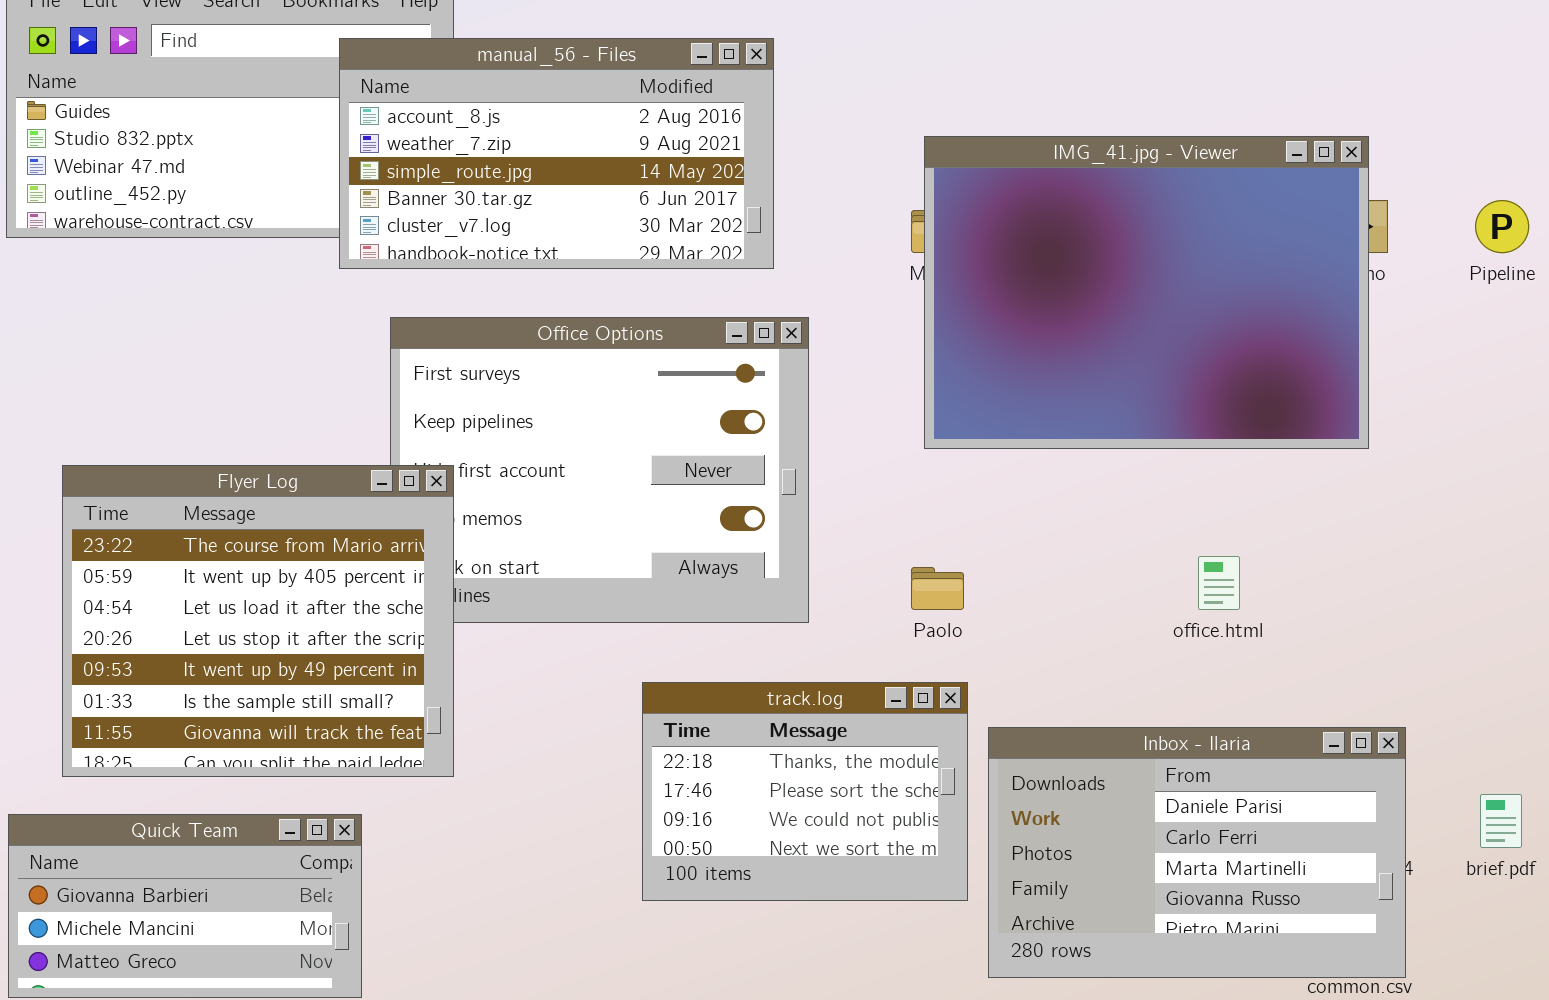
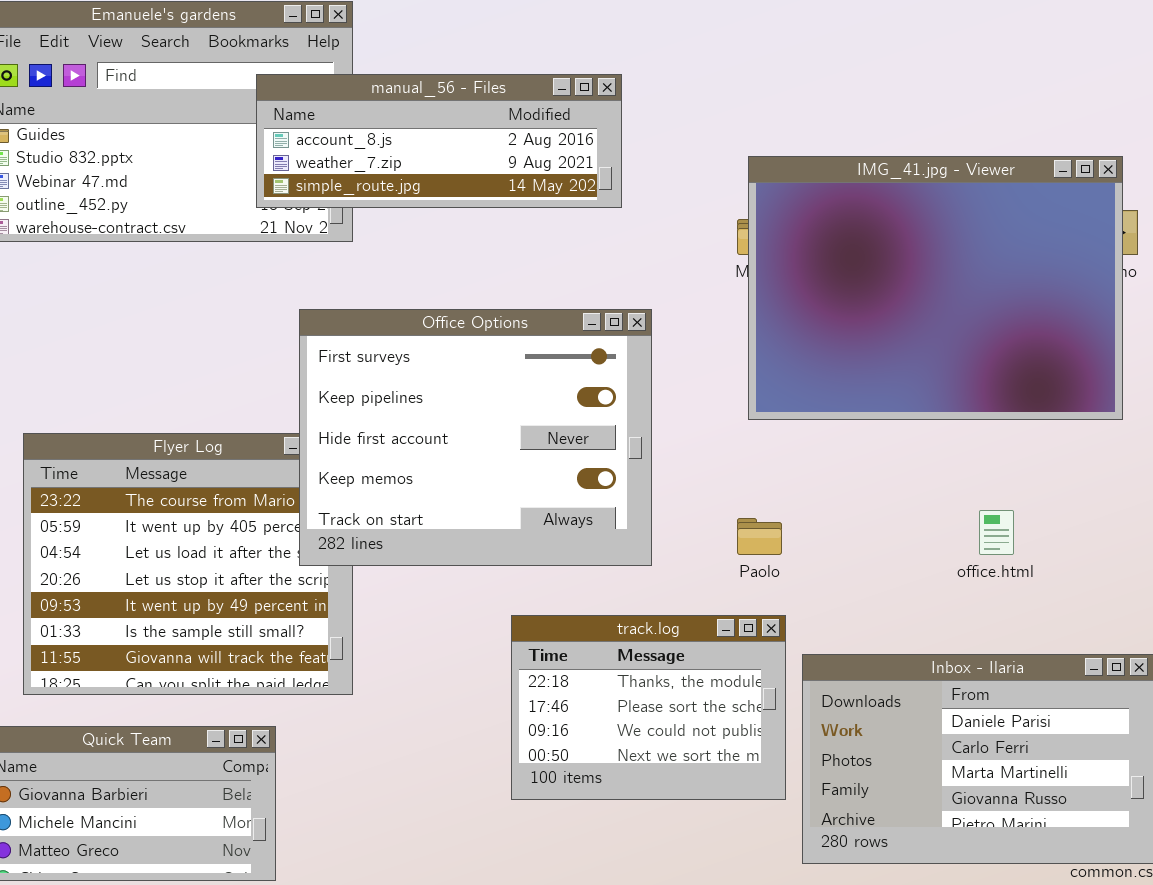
manual_56 - Files: [339,38,774,269] -> [256,74,622,208], resized
Office Options: [390,317,809,623] -> [299,309,652,566], raised

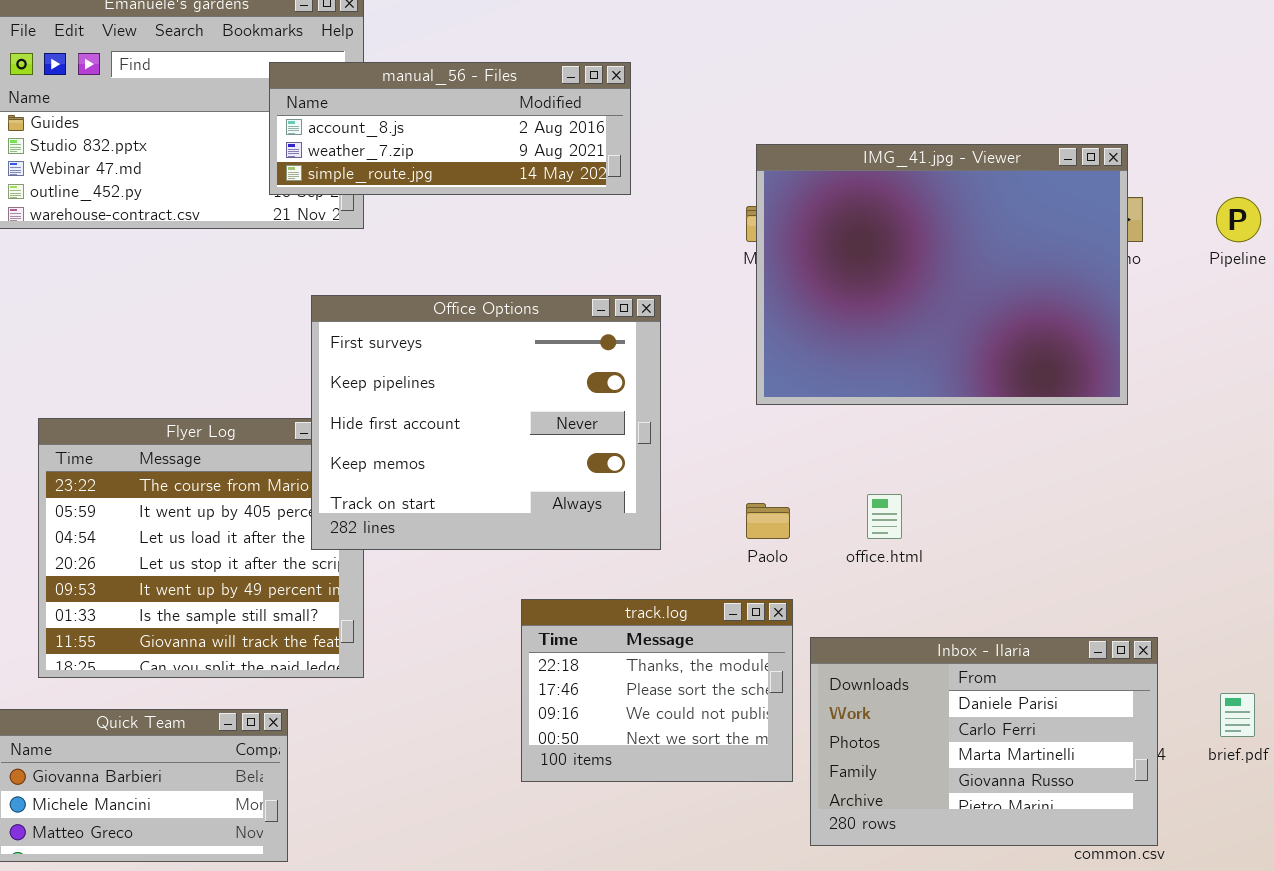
office.html: [979,510,1014,555] -> [867,494,902,539], moved

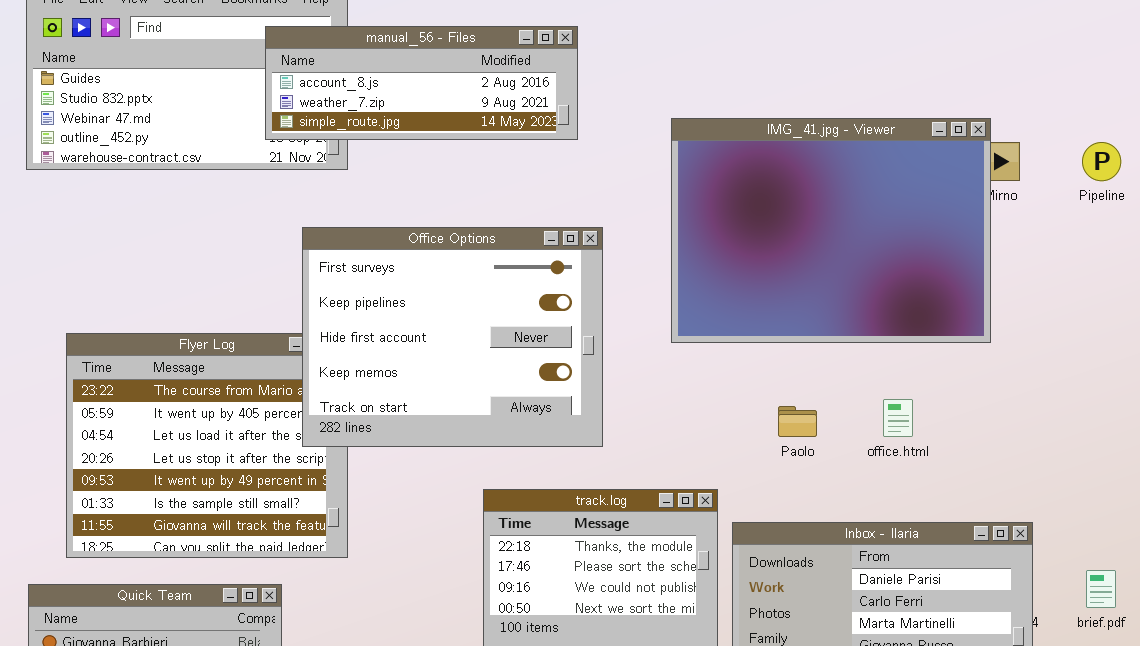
IMG_41.jpg - Viewer: [756,144,1128,405] -> [671,118,991,343], moved
office.html: [867,494,902,539] -> [883,399,913,437], moved
Paolo: [746,503,790,539] -> [778,406,817,437], moved

